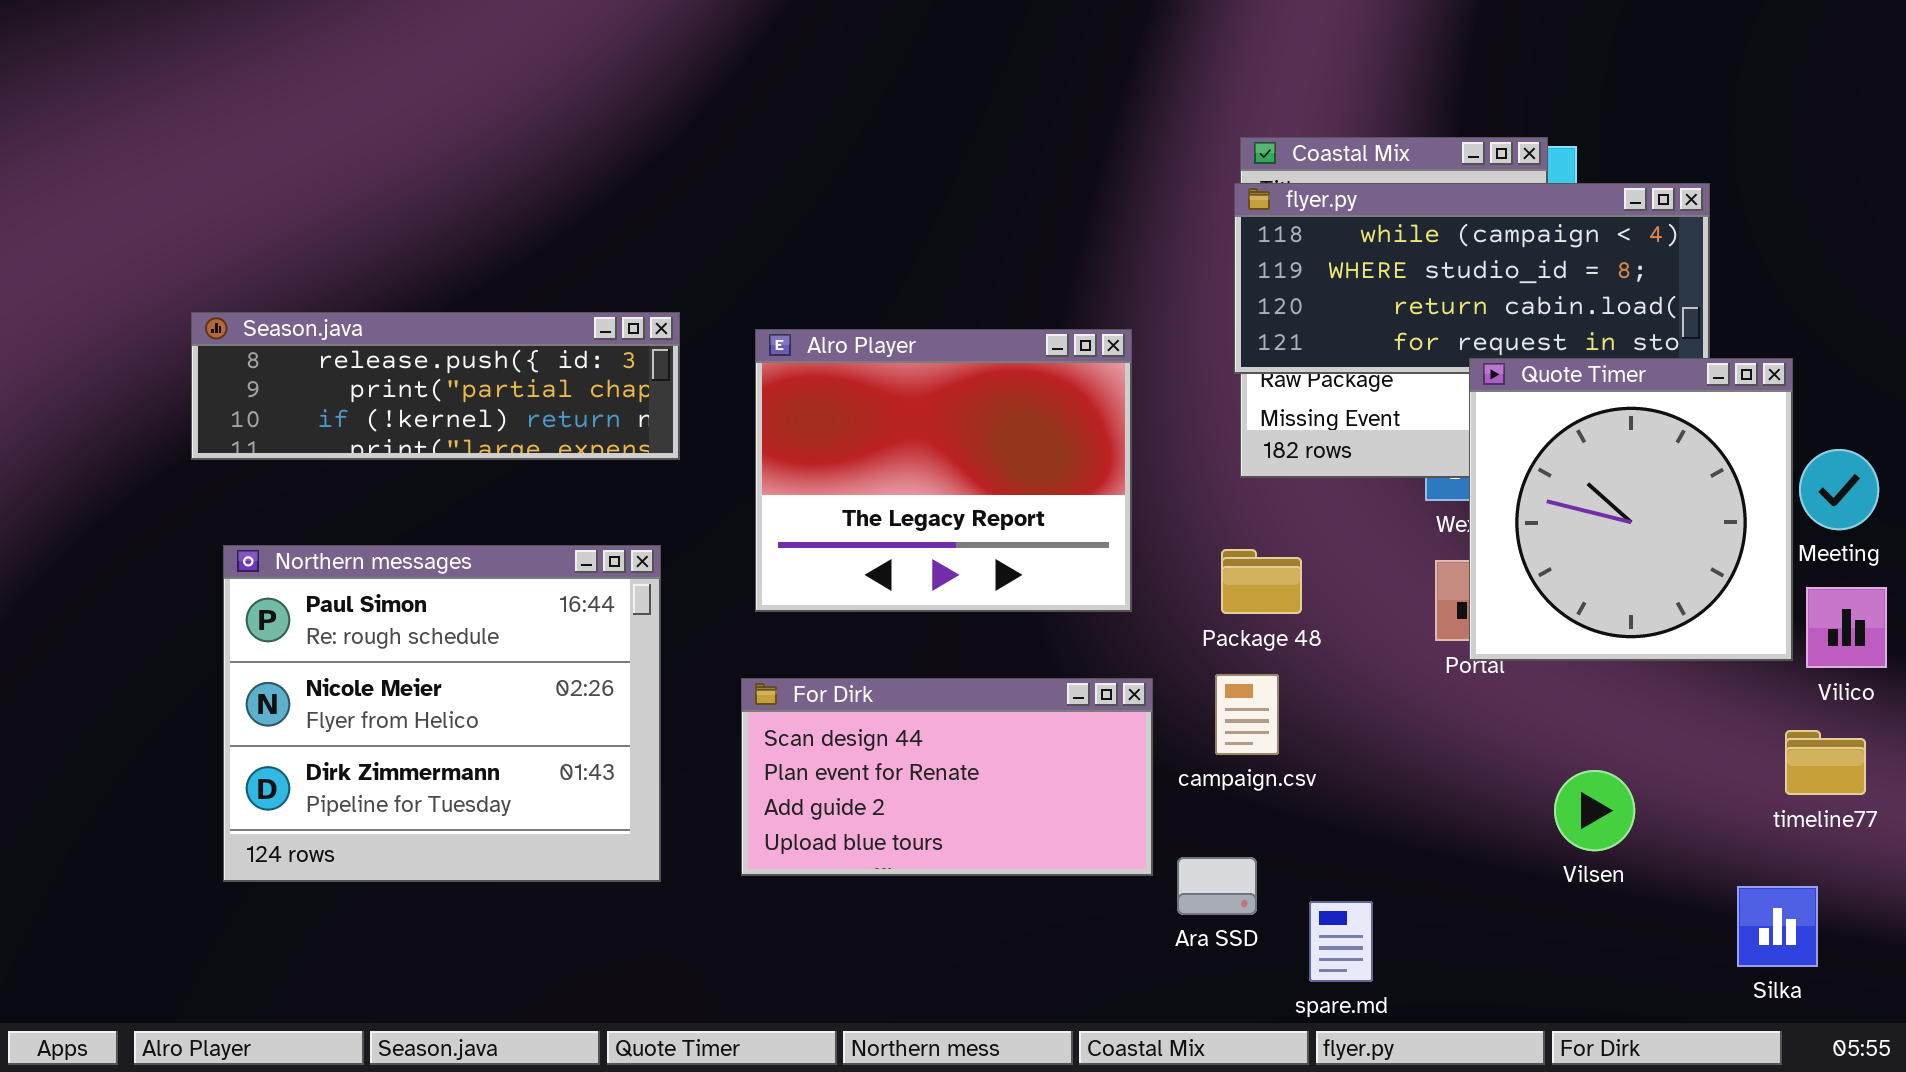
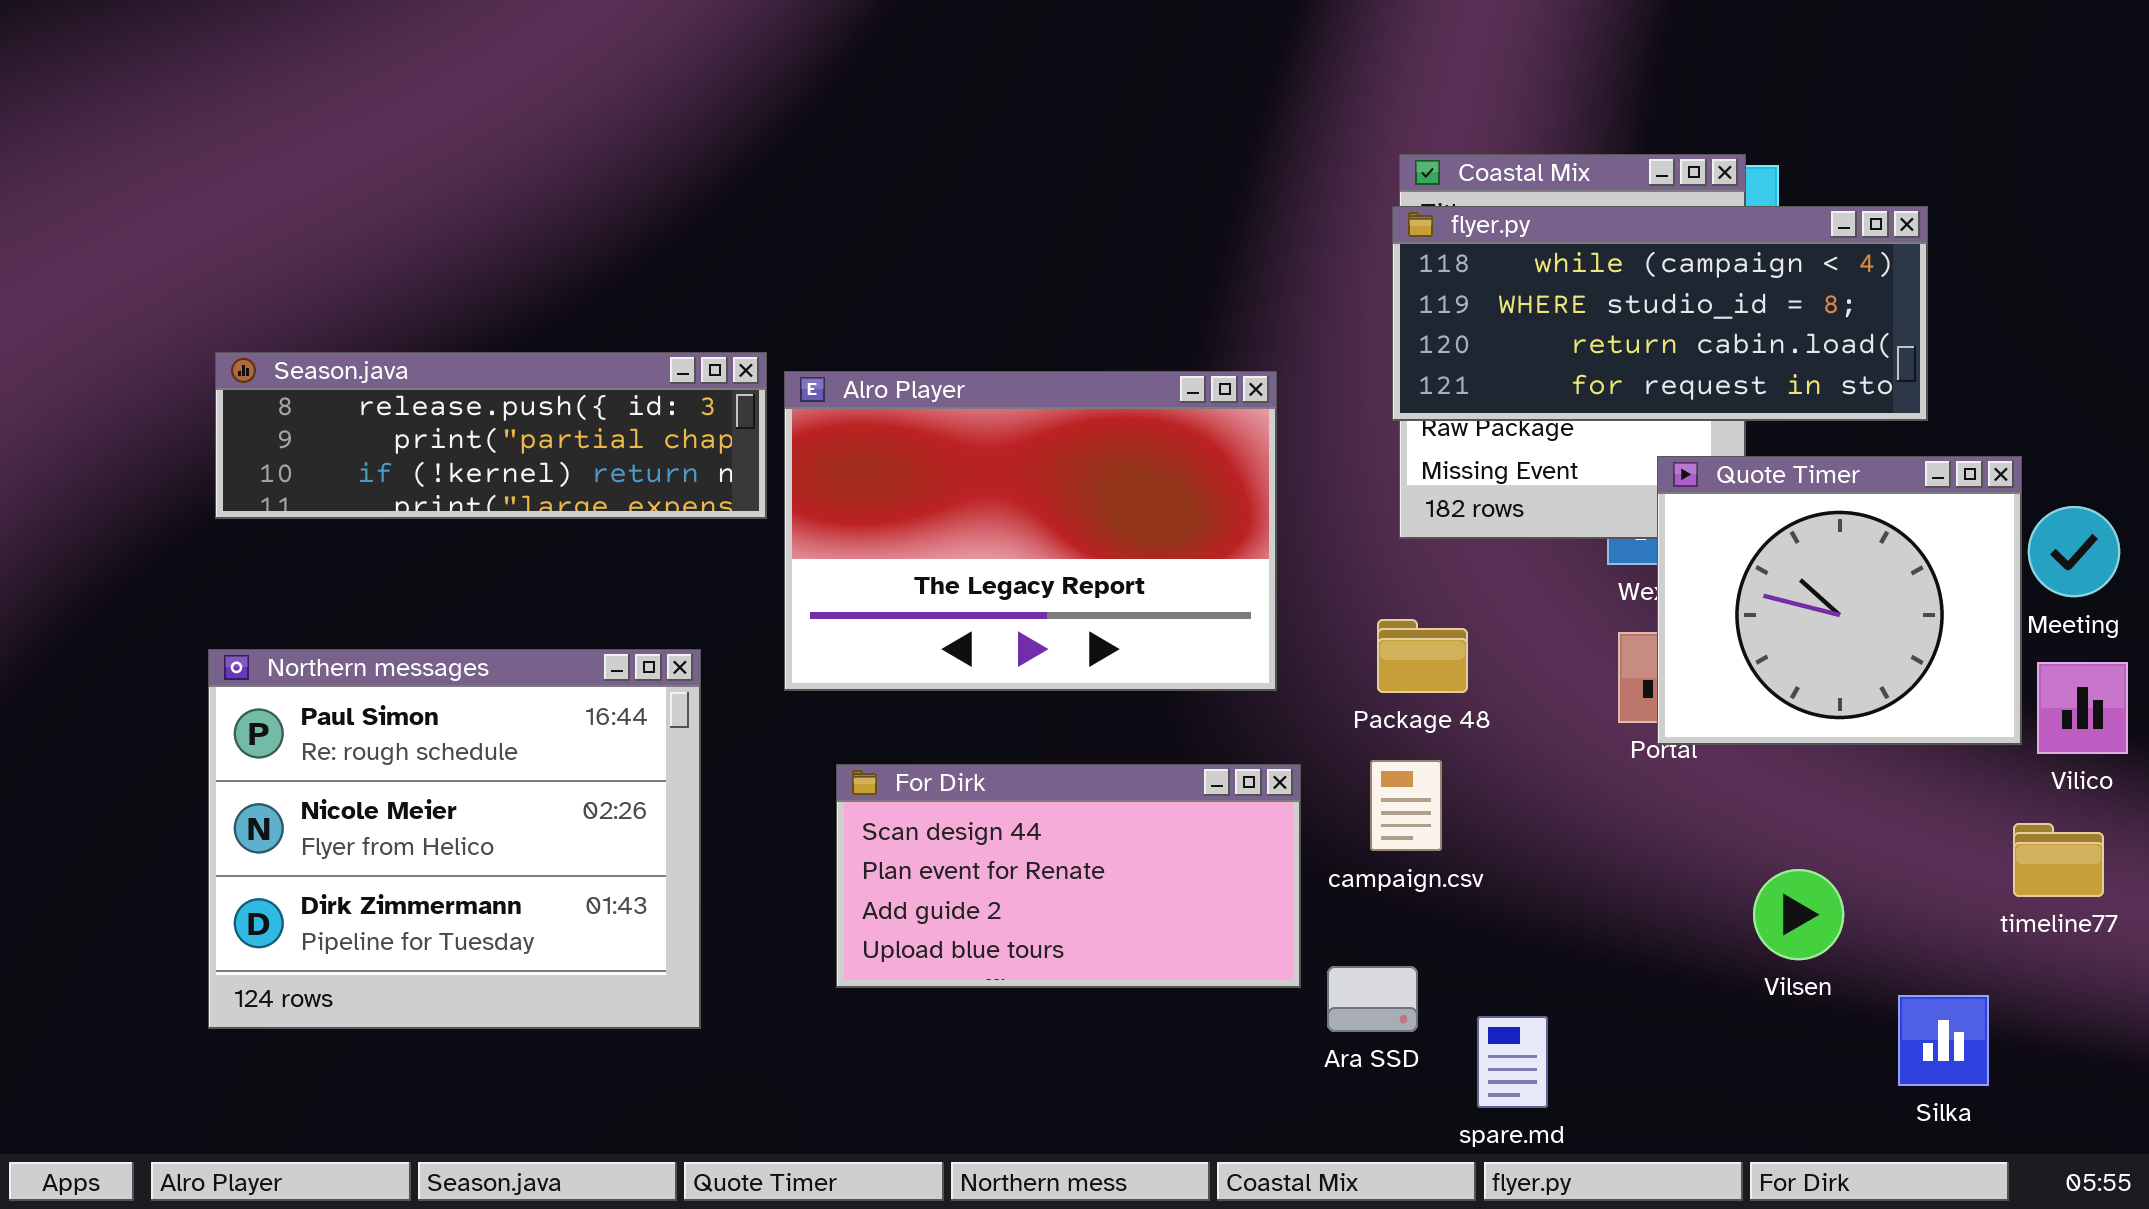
Alro Player: [755,329,1132,612] -> [784,371,1277,691], resized
Quote Timer: [1469,358,1793,661] -> [1657,456,2022,745], resized
Northern messages: [223,545,661,882] -> [208,649,701,1029], moved
Silka: [1737,886,1818,967] -> [1898,995,1989,1086], moved

